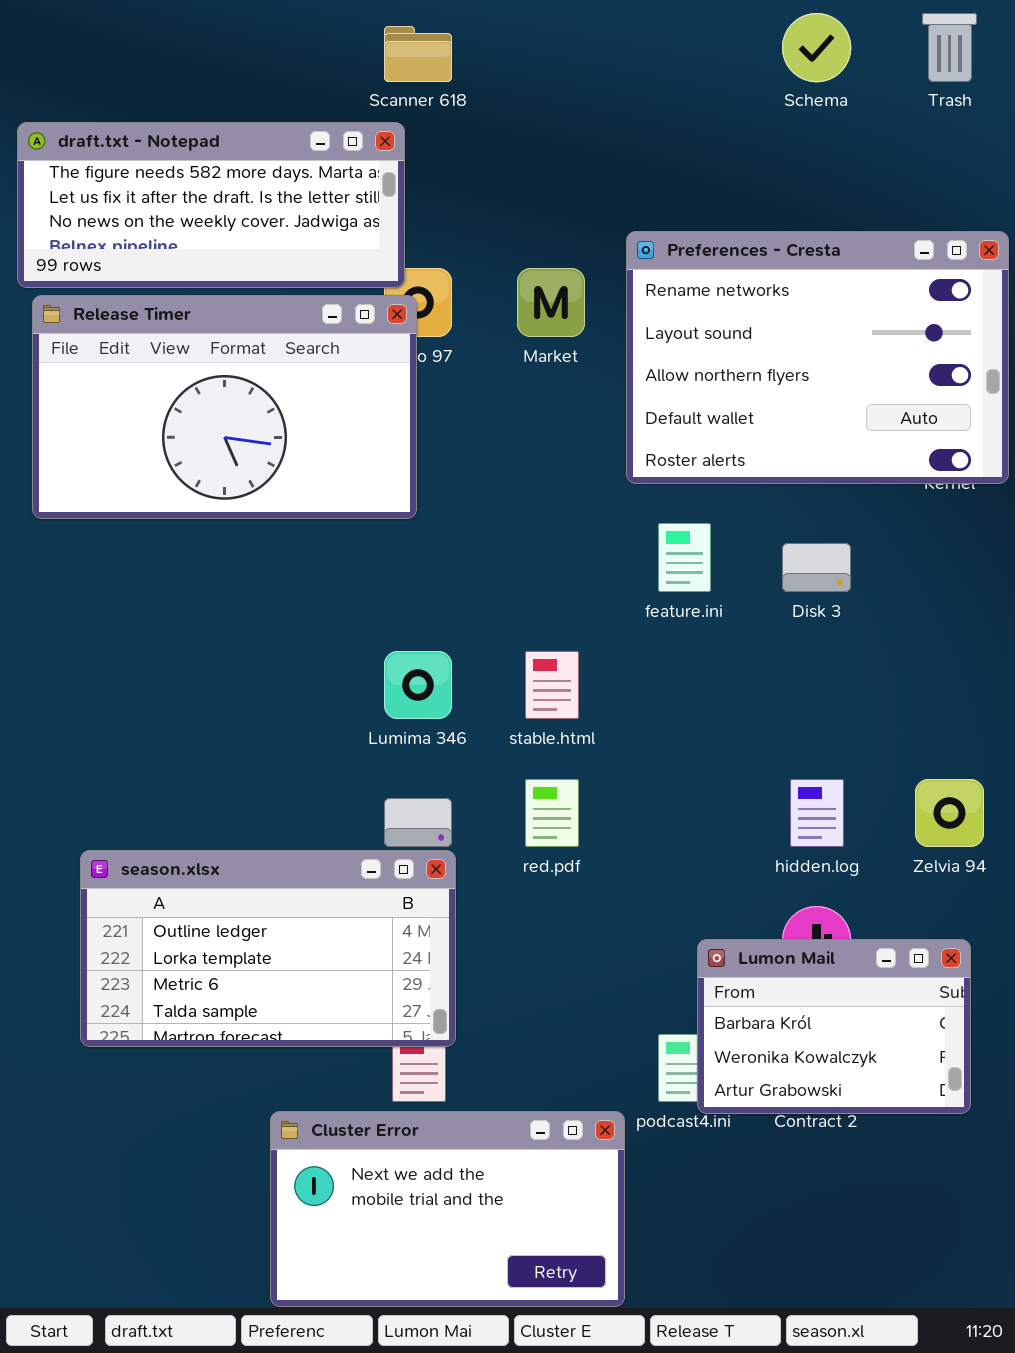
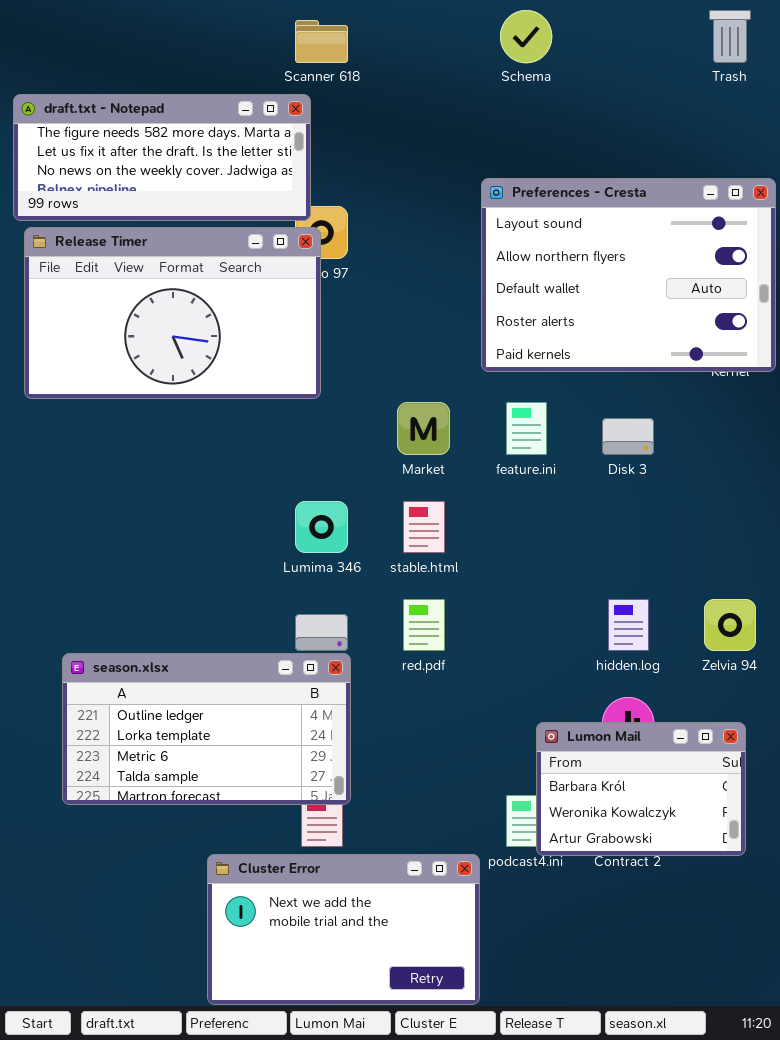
Schema: [782,13,851,82] -> [500,10,552,63], moved
Preferences - Cresta: [626,231,1009,484] -> [481,178,776,372], scrolled down 1 row
Market: [517,268,585,337] -> [397,402,450,455], moved

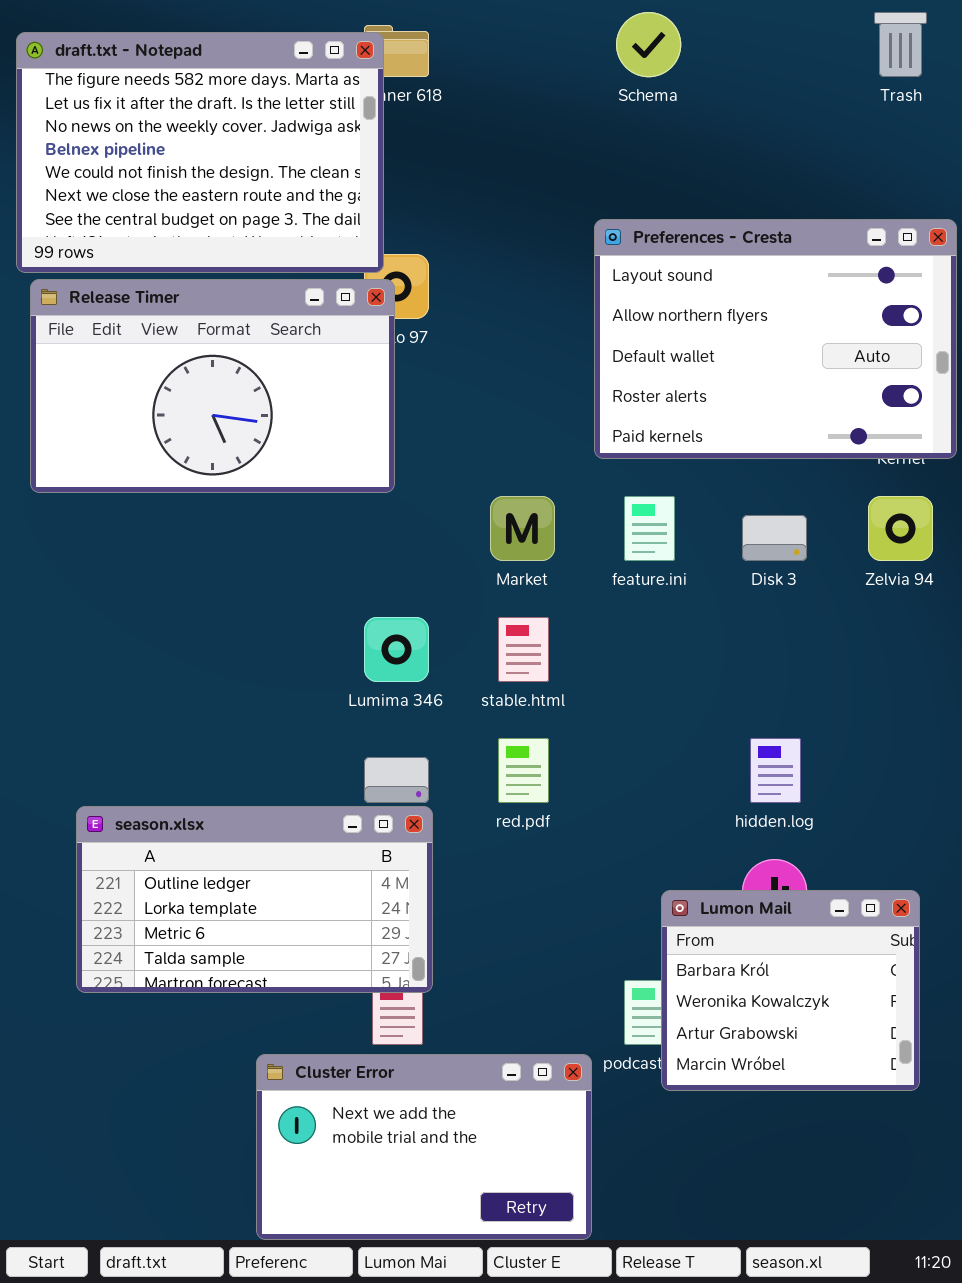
draft.txt - Notepad: [13,94,311,221] -> [16,32,384,273], resized
Zelvia 94: [704,599,756,651] -> [868,496,933,561], moved
Lumon Mail: [536,722,746,856] -> [661,890,920,1091], resized

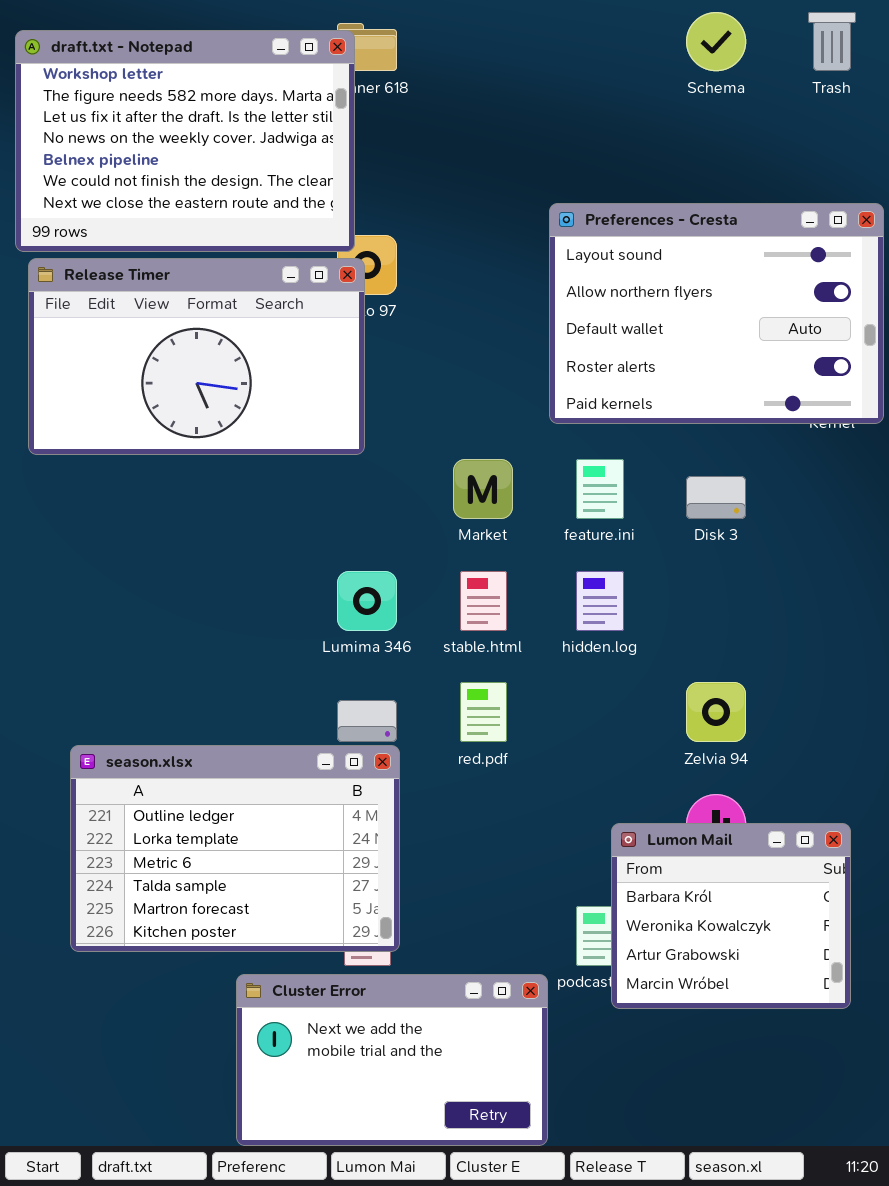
Schema: [616,12,681,77] -> [686,12,746,71], moved
draft.txt - Notepad: [16,32,384,273] -> [15,30,355,252], scrolled up 1 row
Zelvia 94: [868,496,933,561] -> [686,682,746,742], moved
hidden.log: [750,738,801,803] -> [576,571,624,631], moved
season.xlsx: [76,806,433,993] -> [70,745,400,952], resized

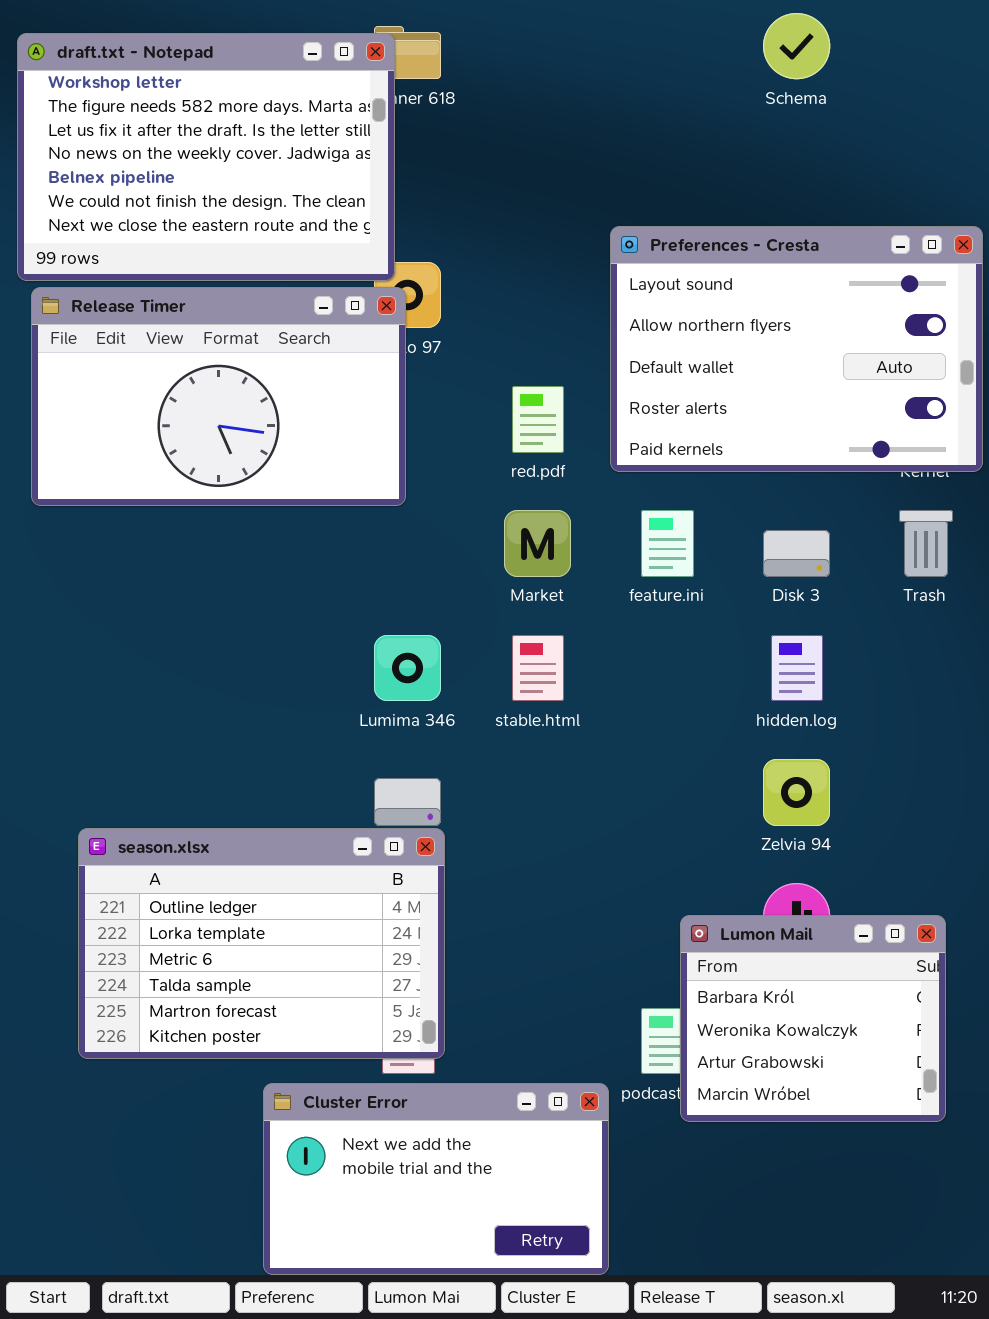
Trash: [808,12,856,71] -> [899,510,953,577], moved
hidden.log: [576,571,624,631] -> [771,635,823,701], moved
red.pdf: [460,682,507,742] -> [512,386,564,453], moved

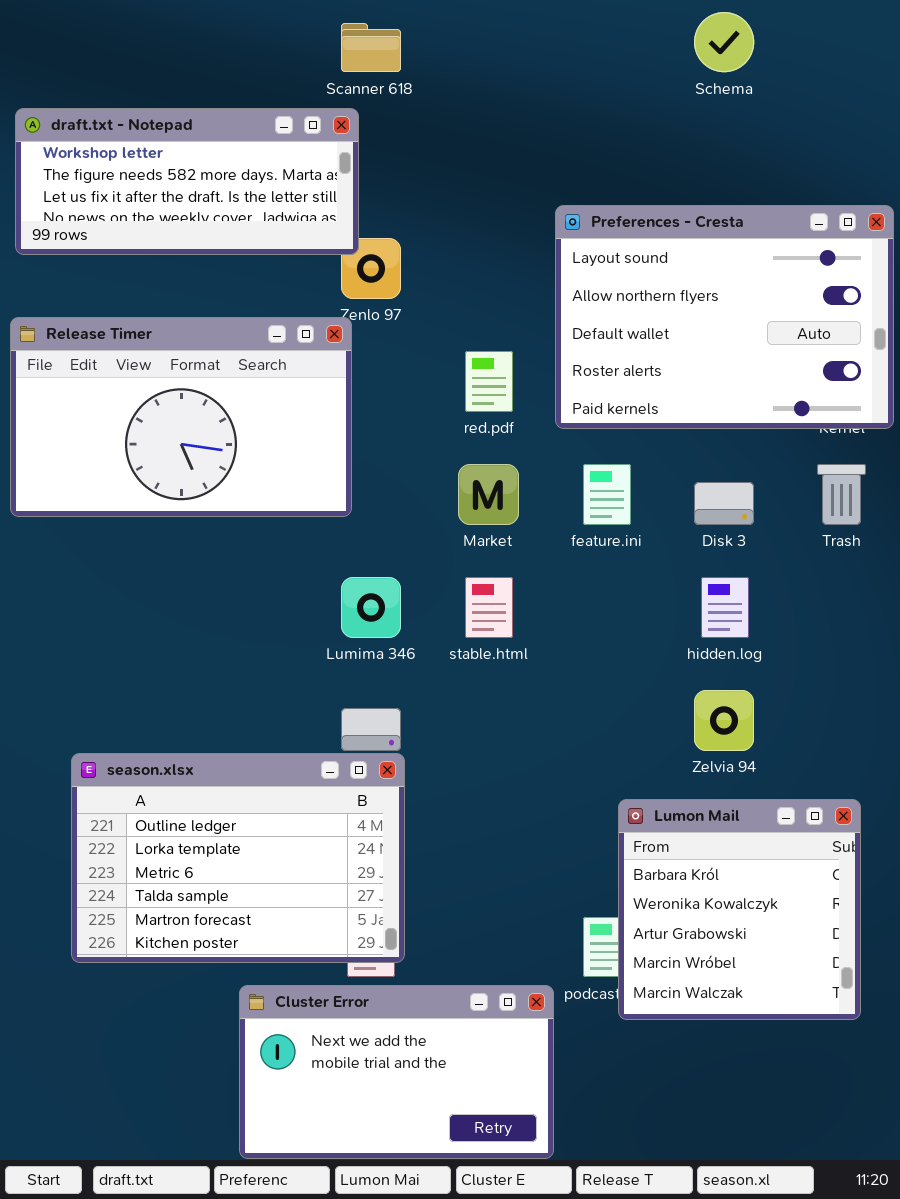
draft.txt - Notepad: [17,33,395,281] -> [15,108,359,255], resized
Release Timer: [31,287,406,506] -> [10,317,352,517], moved
Lumon Mail: [680,915,946,1122] -> [618,799,861,1020], resized

